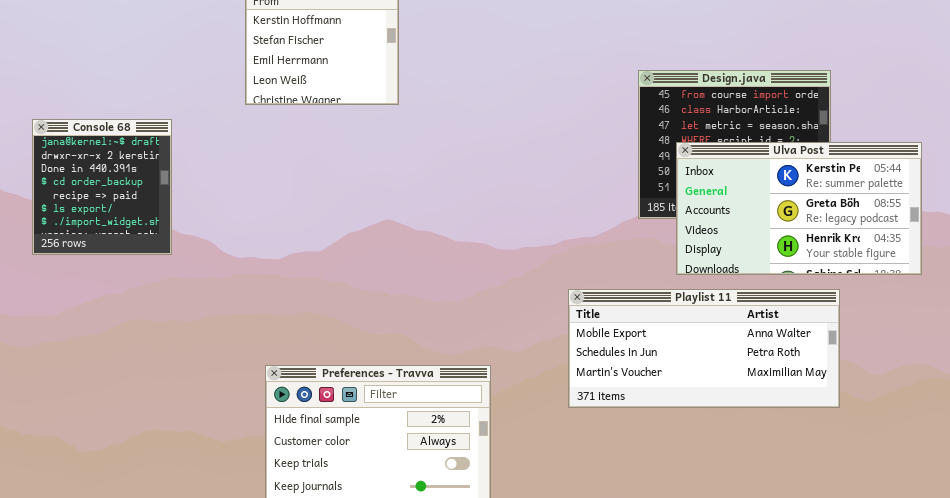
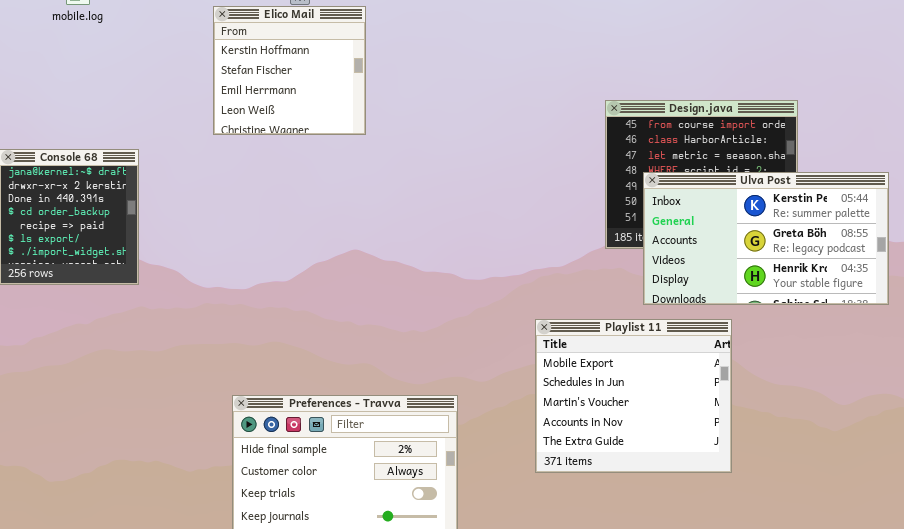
Playlist 11: [568,289,840,408] -> [535,319,732,473], resized

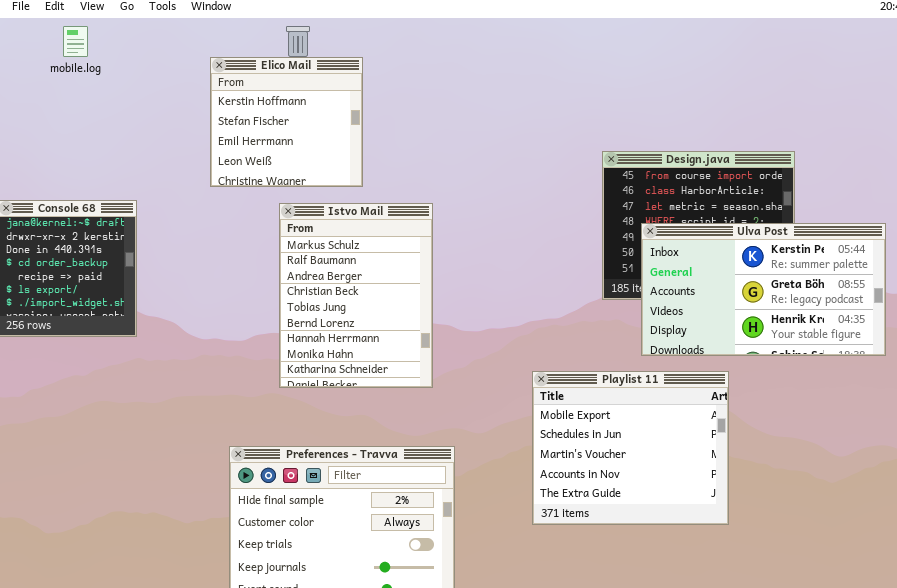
Istvo Mail: none -> [279,203,433,388], opened

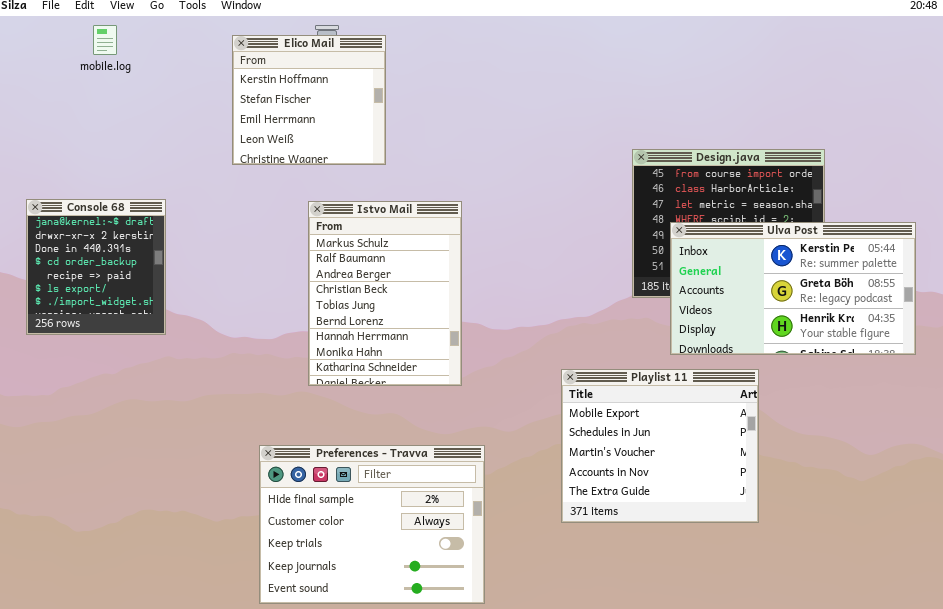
Elico Mail: [210,57,363,187] -> [232,35,386,165], moved

